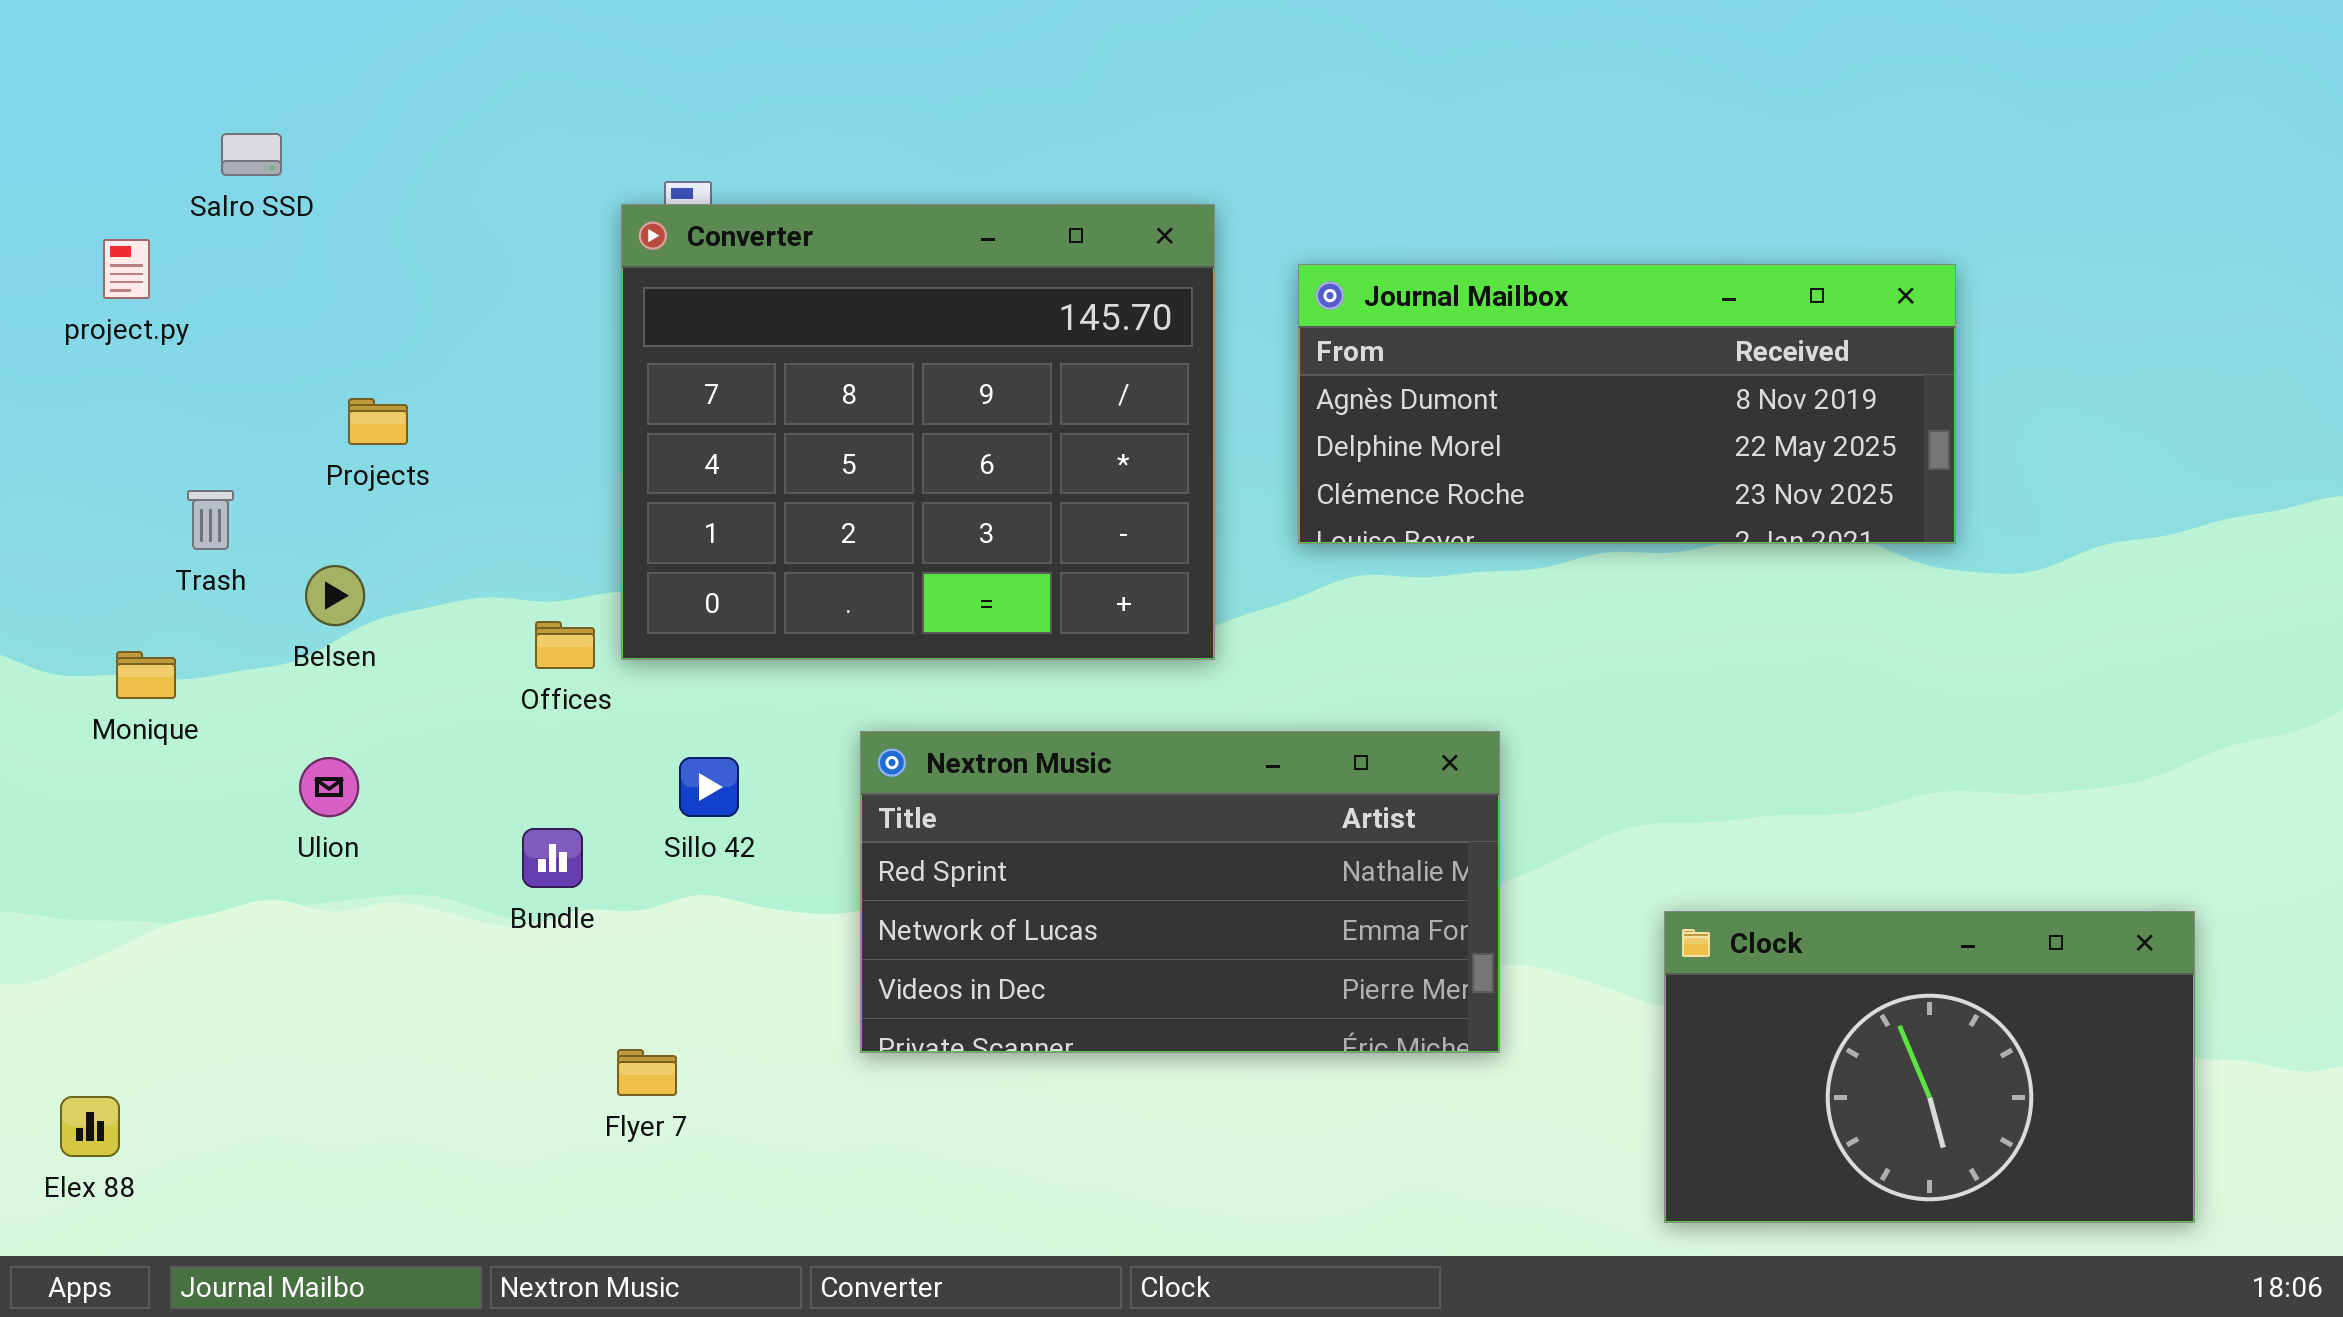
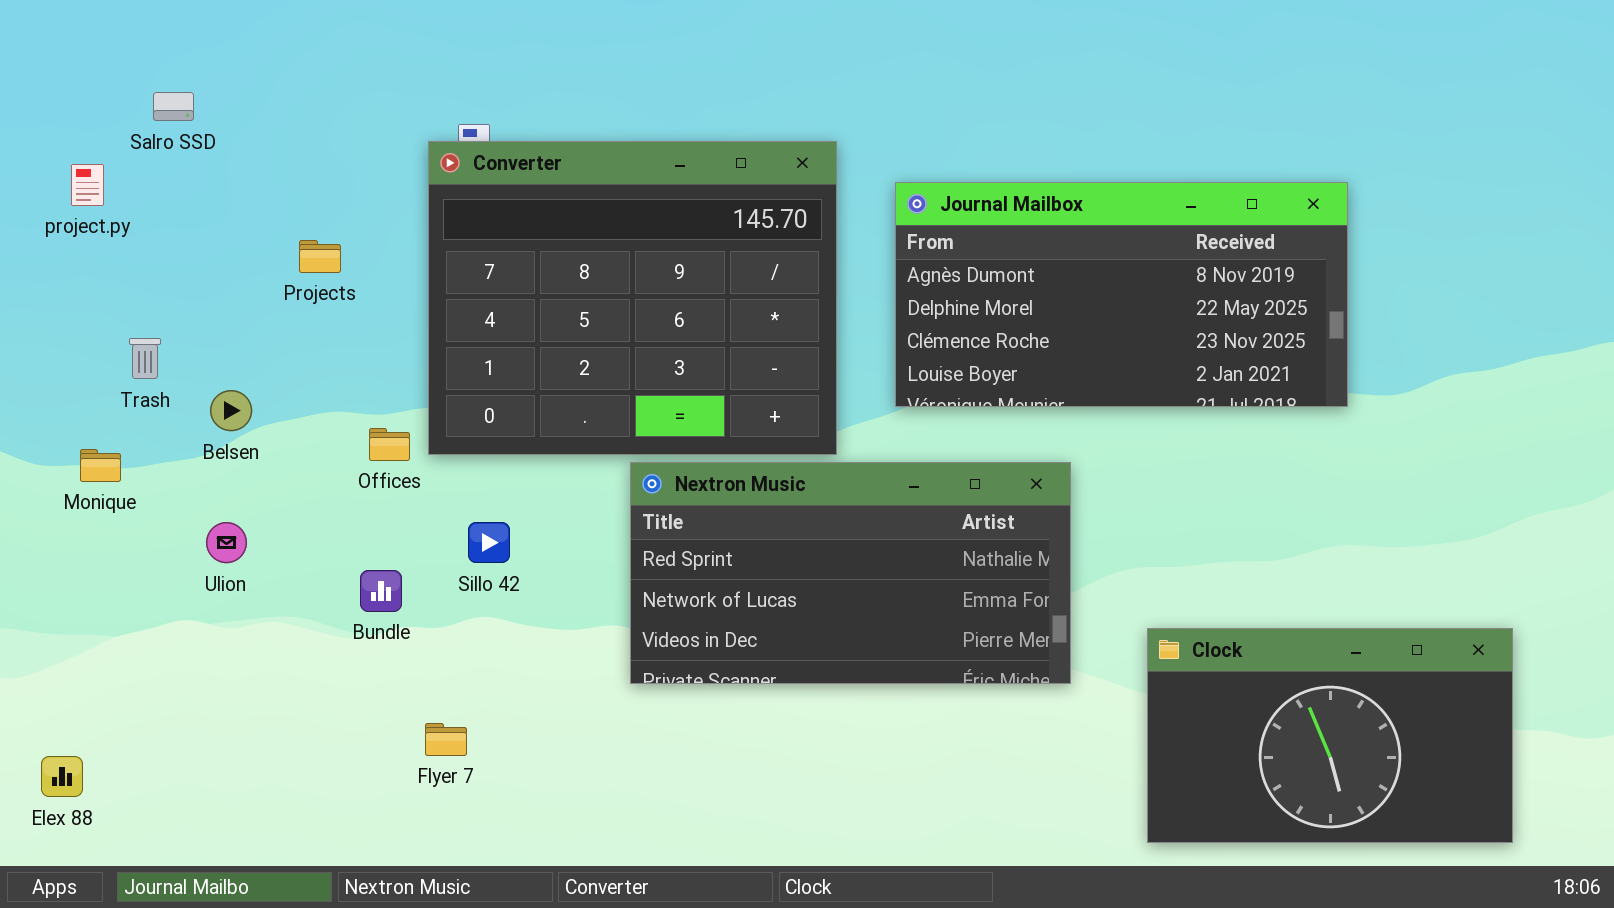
Journal Mailbox: [1298,264,1956,544] -> [895,182,1348,407], resized
Projects: [348,398,408,445] -> [299,240,341,273], moved
Nextron Music: [860,731,1500,1053] -> [630,462,1071,684], moved

